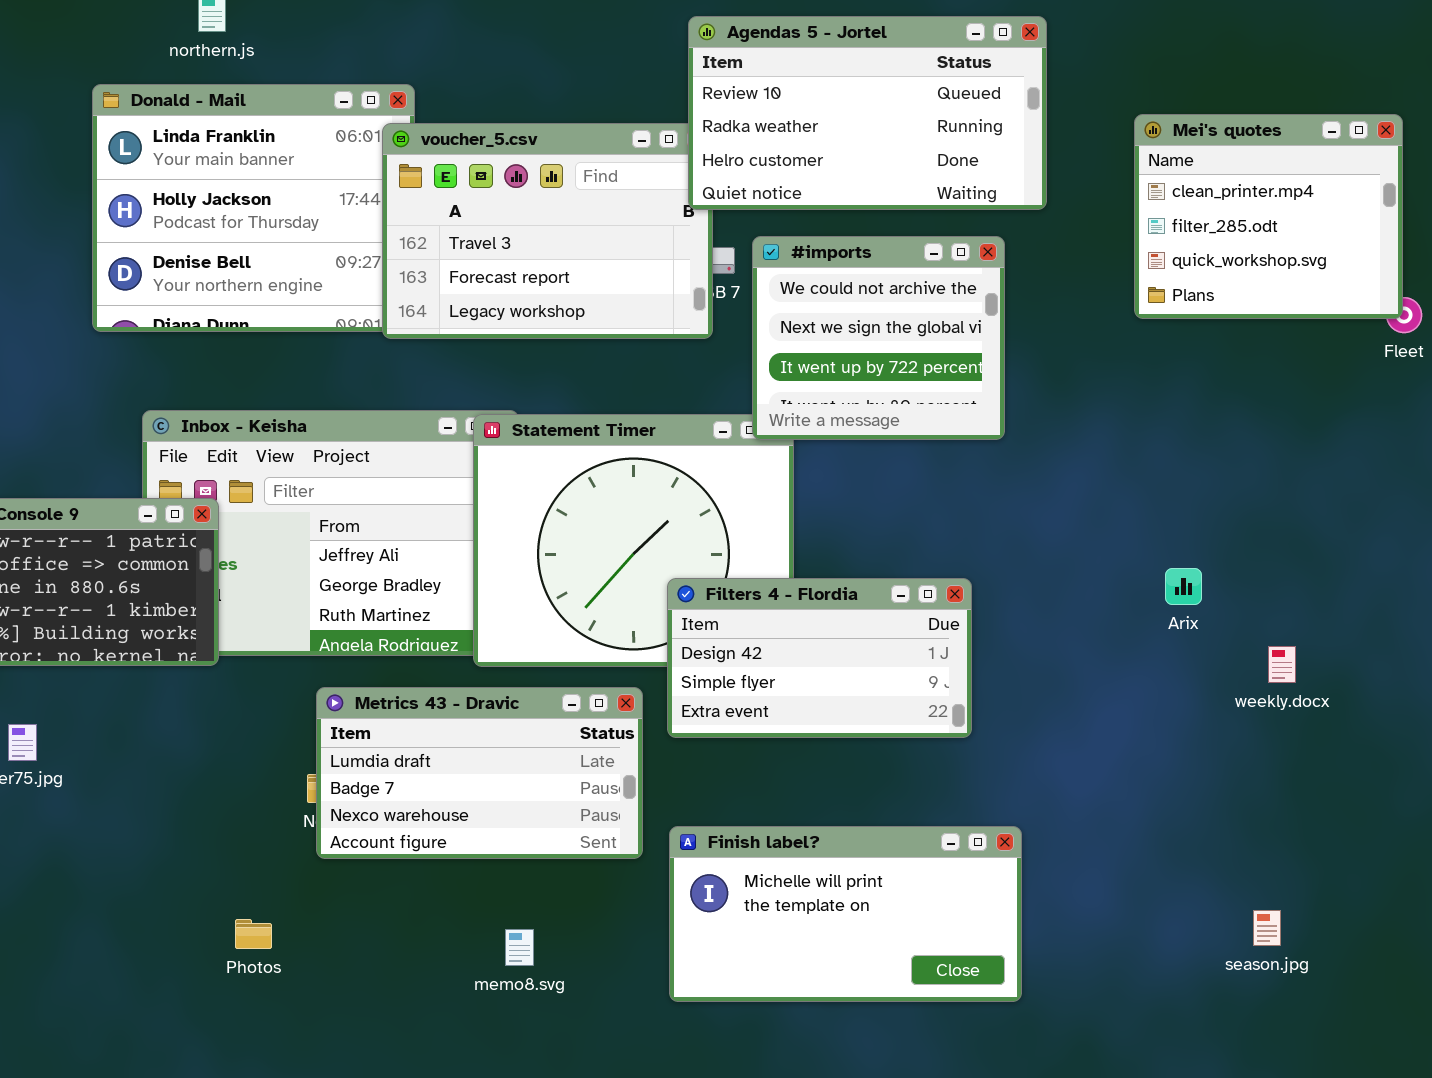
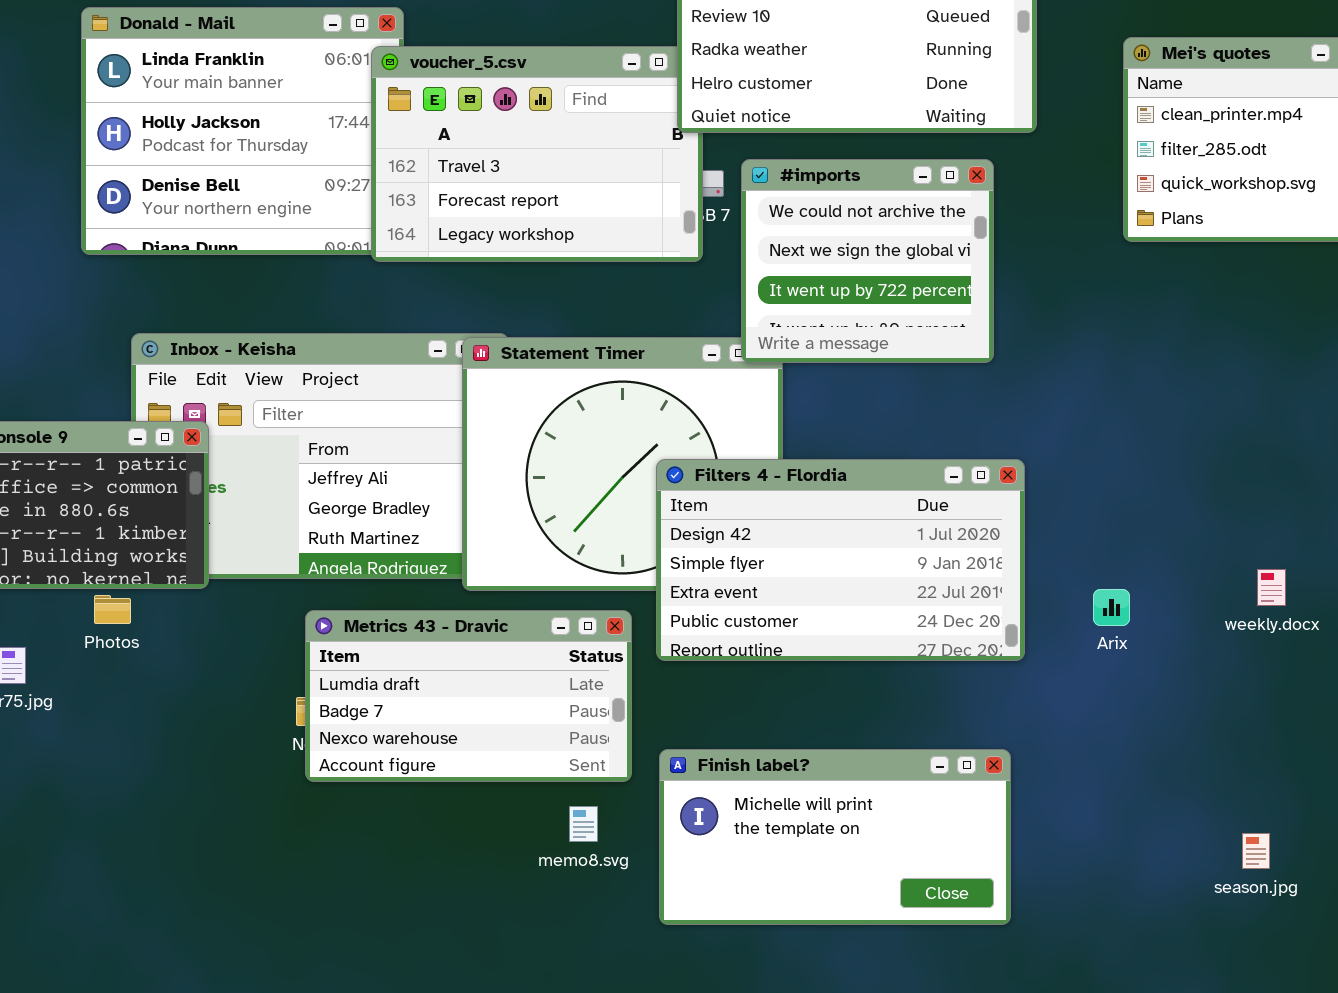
Arix: [1165,568,1202,605] -> [1093,589,1130,626], moved
Filters 4 - Flordia: [667,578,972,738] -> [656,459,1025,661], resized
Photos: [235,919,272,949] -> [94,595,131,624], moved
memo8.svg: [505,929,534,966] -> [569,806,598,842], moved

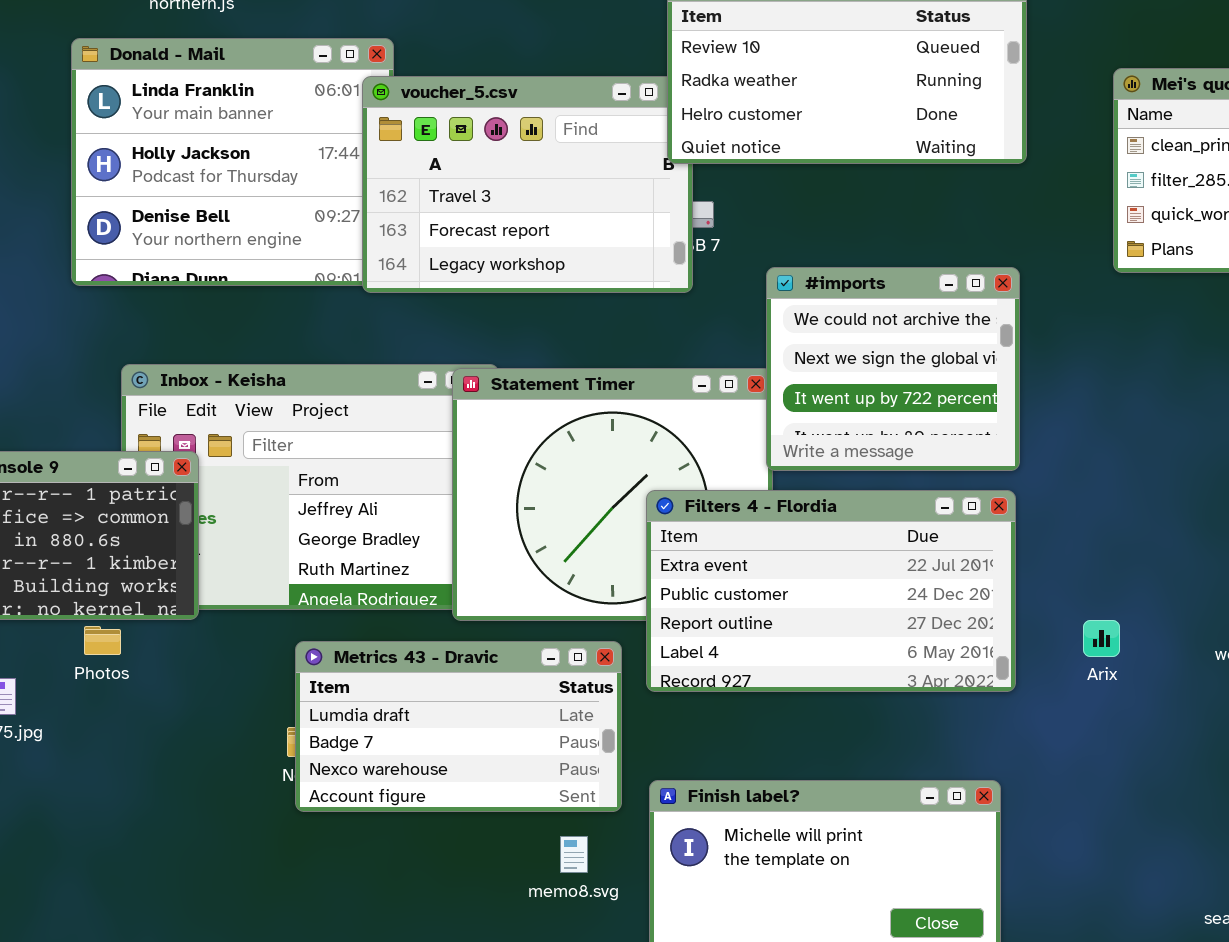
#imports: [741,159,994,363] -> [766,267,1020,471], moved
Filters 4 - Flordia: [656,459,1025,661] -> [646,490,1016,692], scrolled down 2 rows

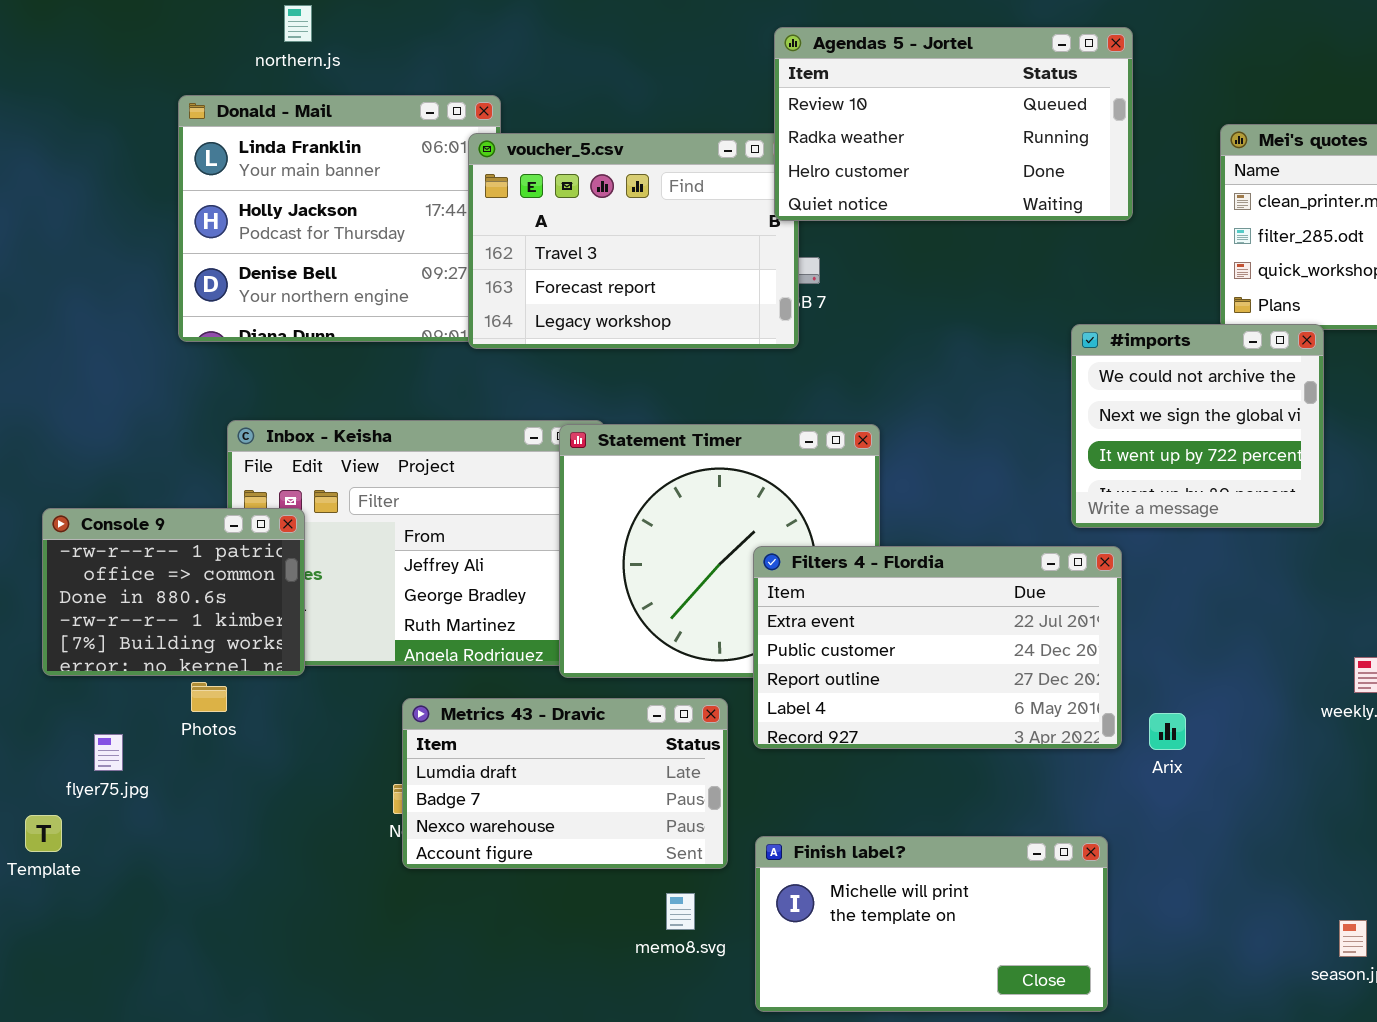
#imports: [766,267,1020,471] -> [1071,324,1324,528], moved
Arix: [1083,620,1120,657] -> [1149,713,1186,750], moved

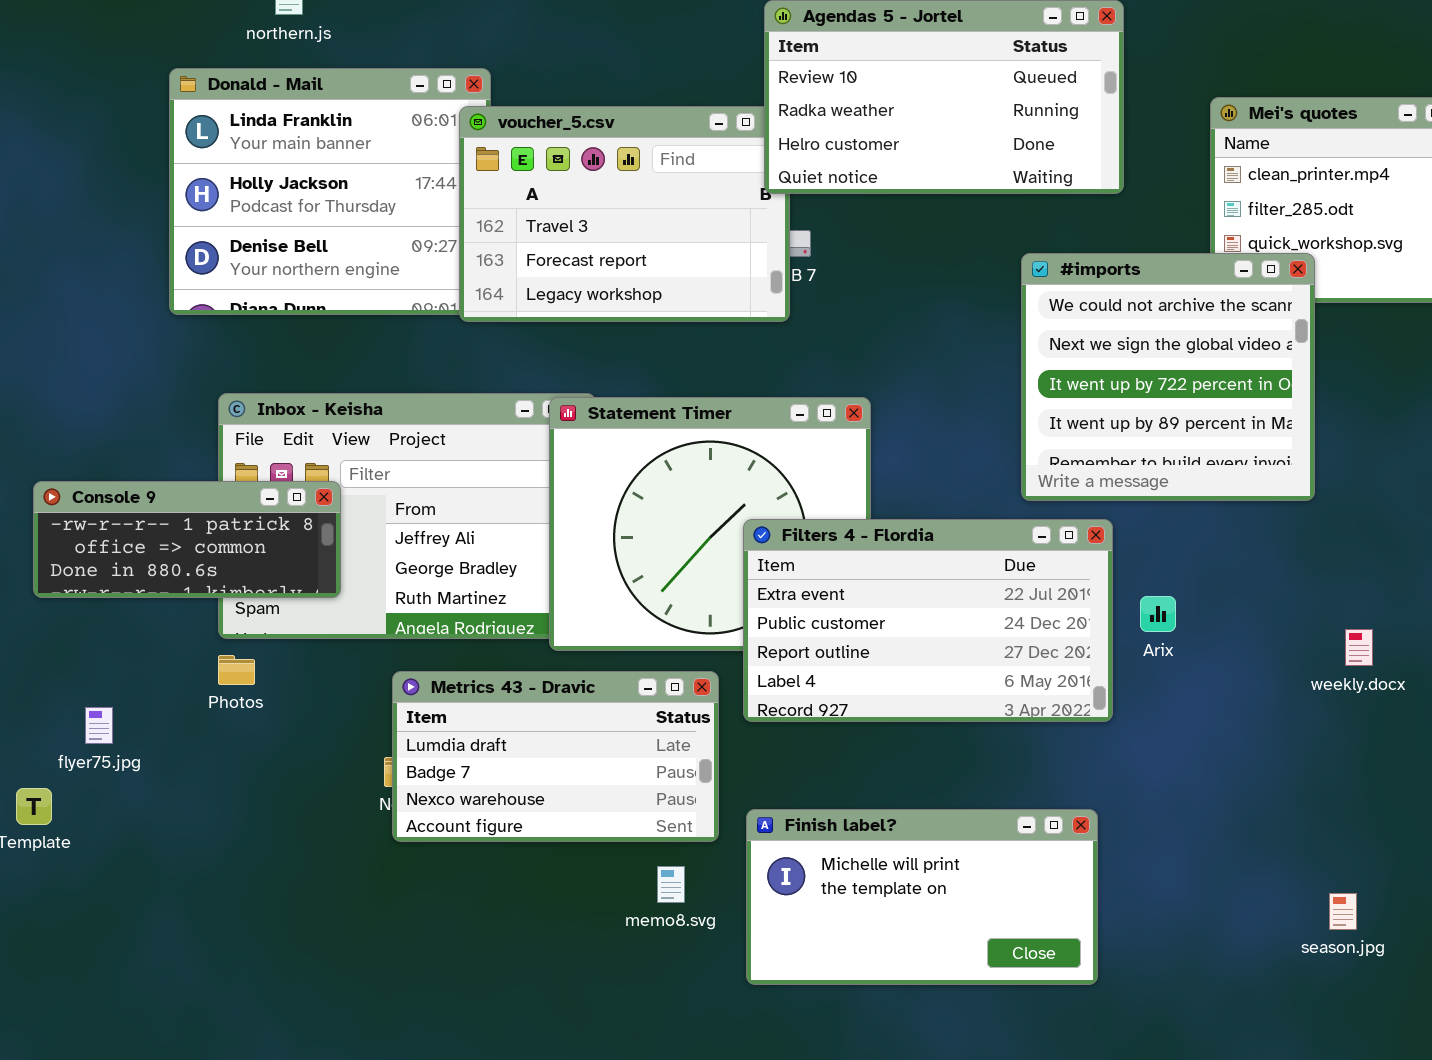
#imports: [1071,324,1324,528] -> [1021,253,1315,501], resized
Console 9: [42,508,305,676] -> [33,481,341,598], resized
Photos: [191,682,227,712] -> [218,655,255,685], moved
Arix: [1149,713,1186,750] -> [1140,596,1176,632], moved

